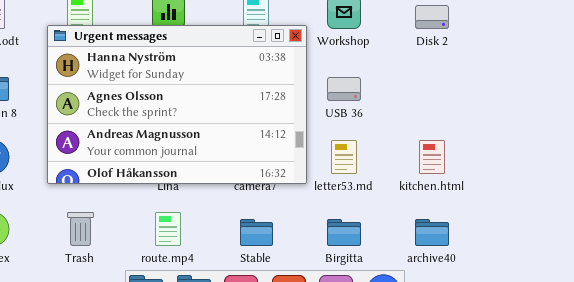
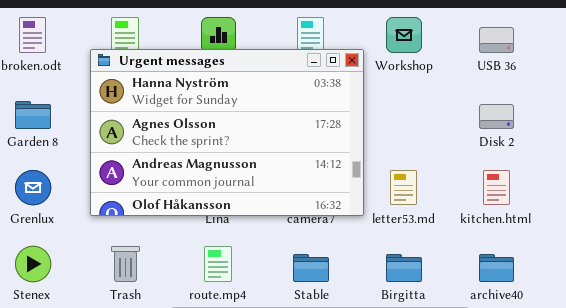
Disk 2: [415,5,449,29] -> [479,104,514,129], moved
USB 36: [327,77,361,101] -> [479,27,514,53], moved

